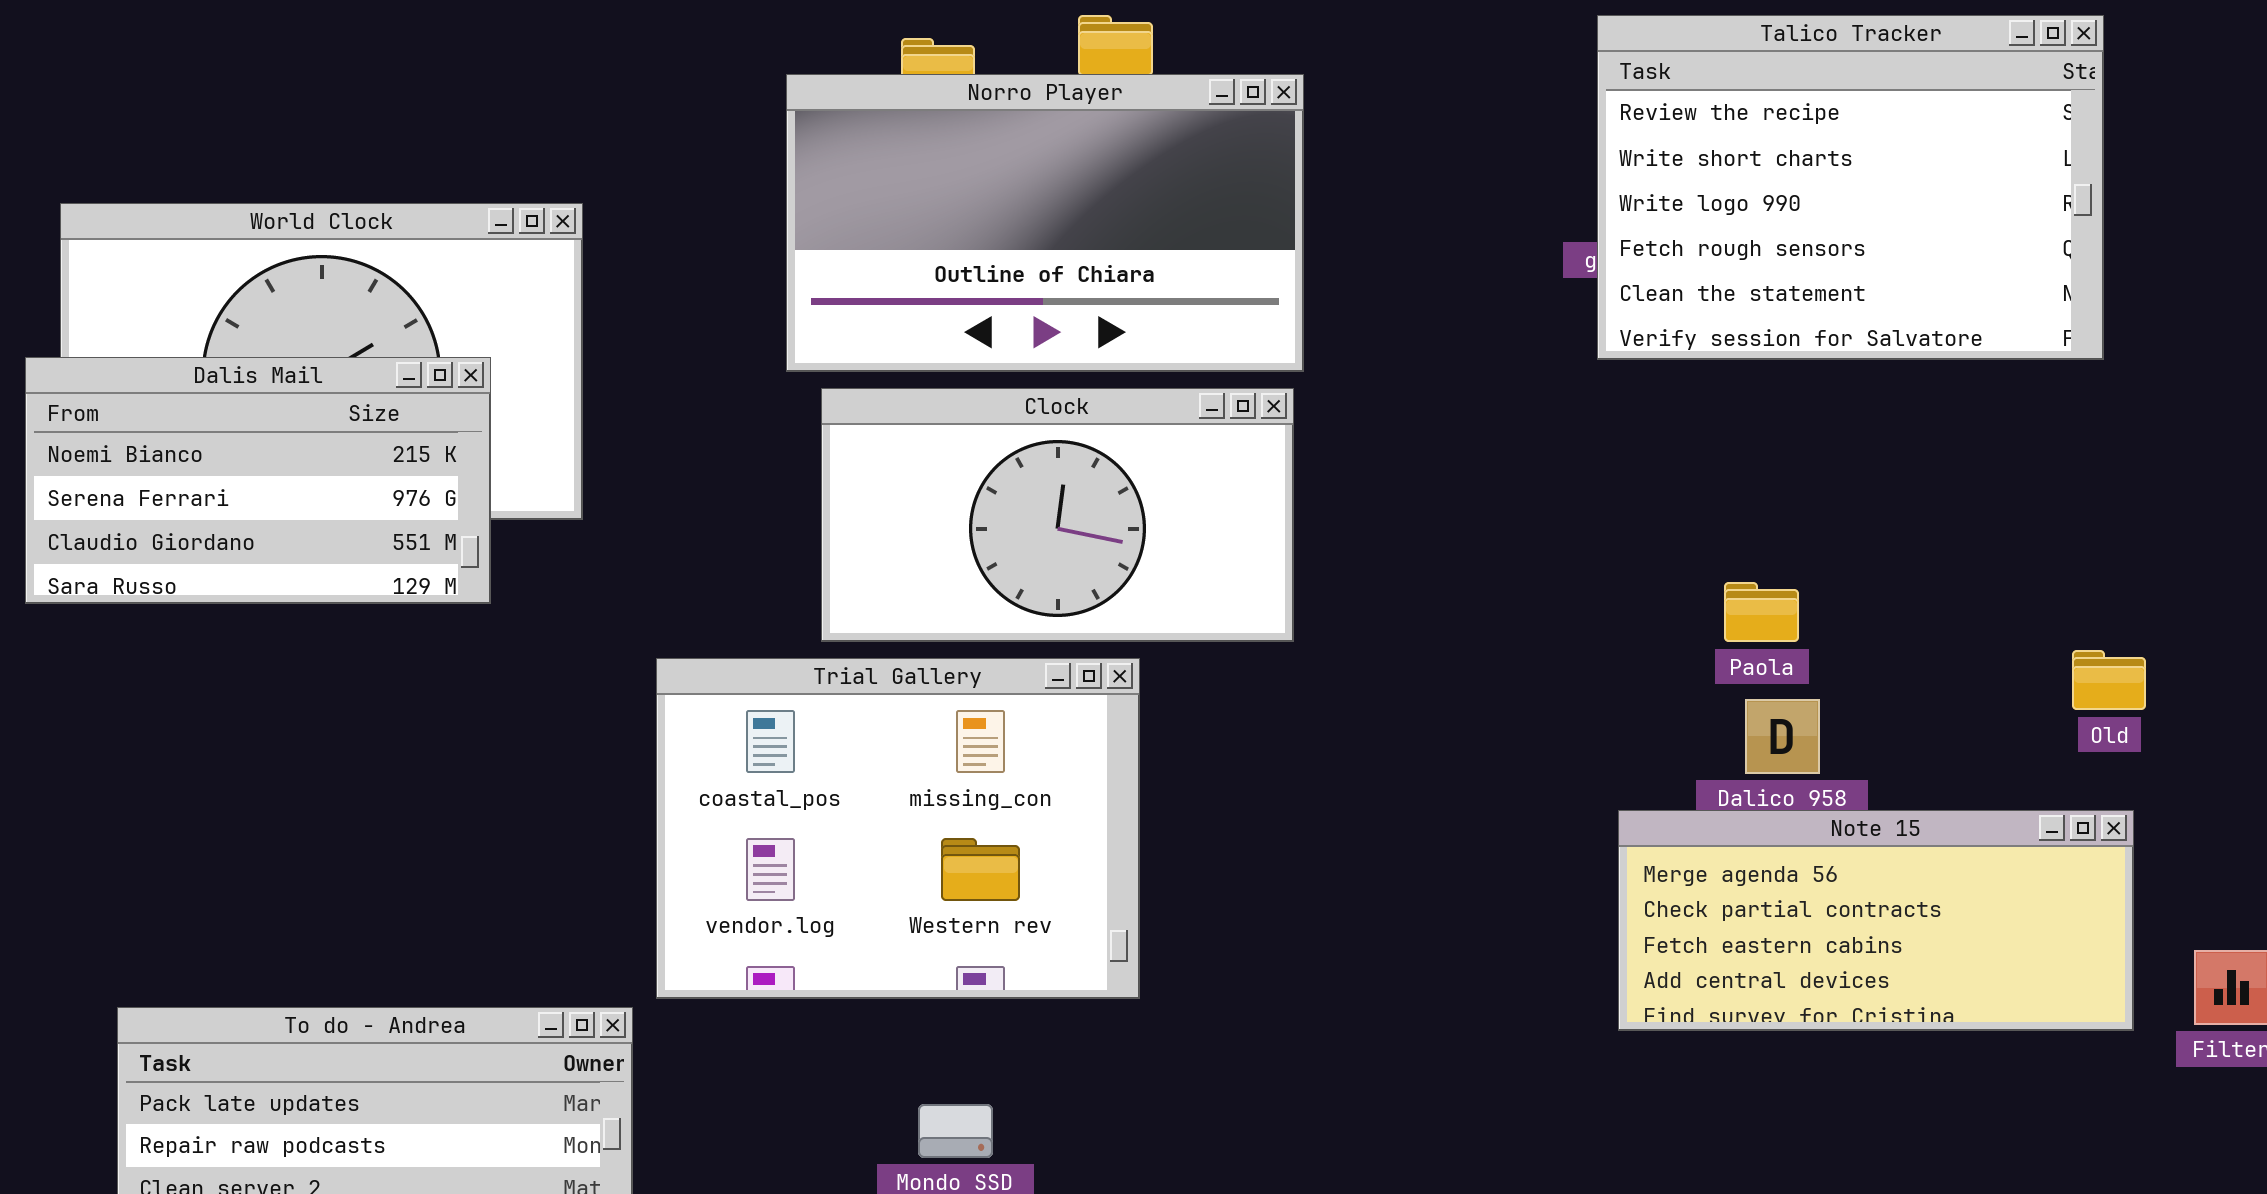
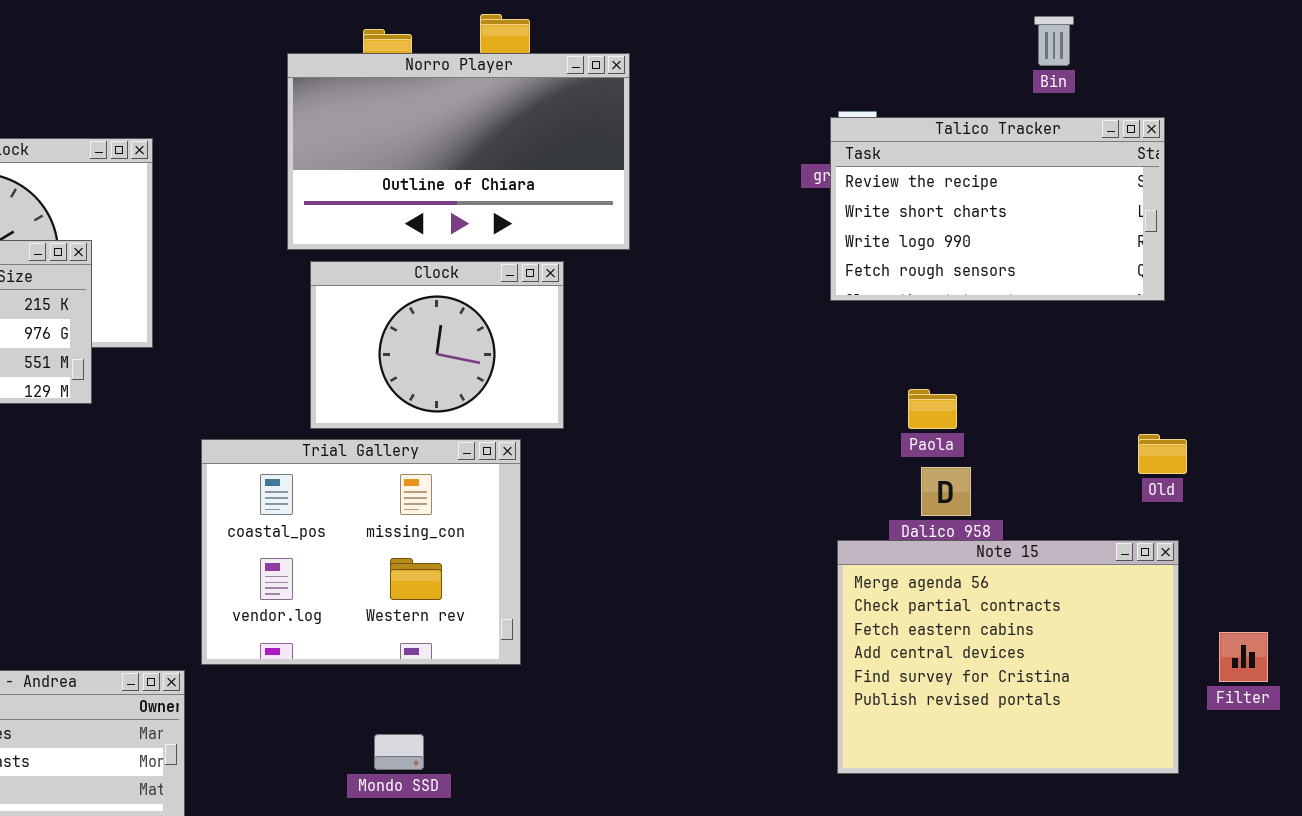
Talico Tracker: [1597,15,2104,360] -> [830,117,1165,301], moved, resized
Clock: [821,388,1294,642] -> [310,261,564,429], resized
Note 15: [1618,810,2134,1031] -> [837,540,1179,774], resized

